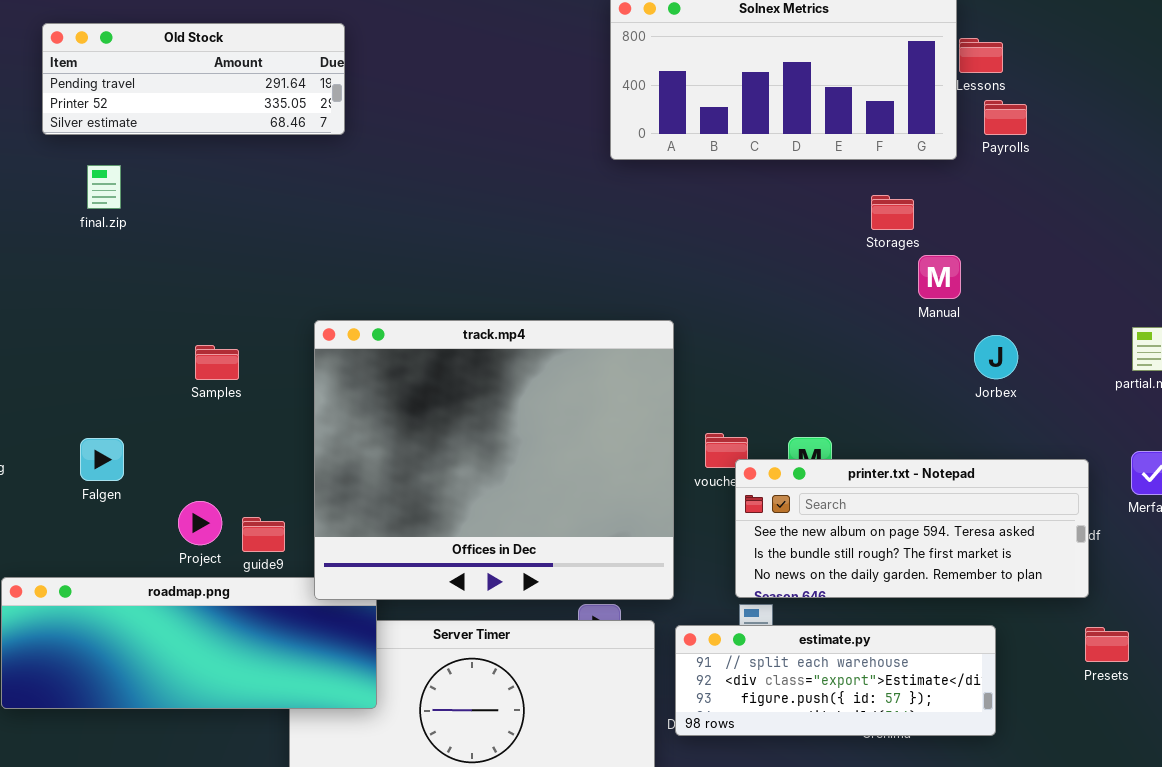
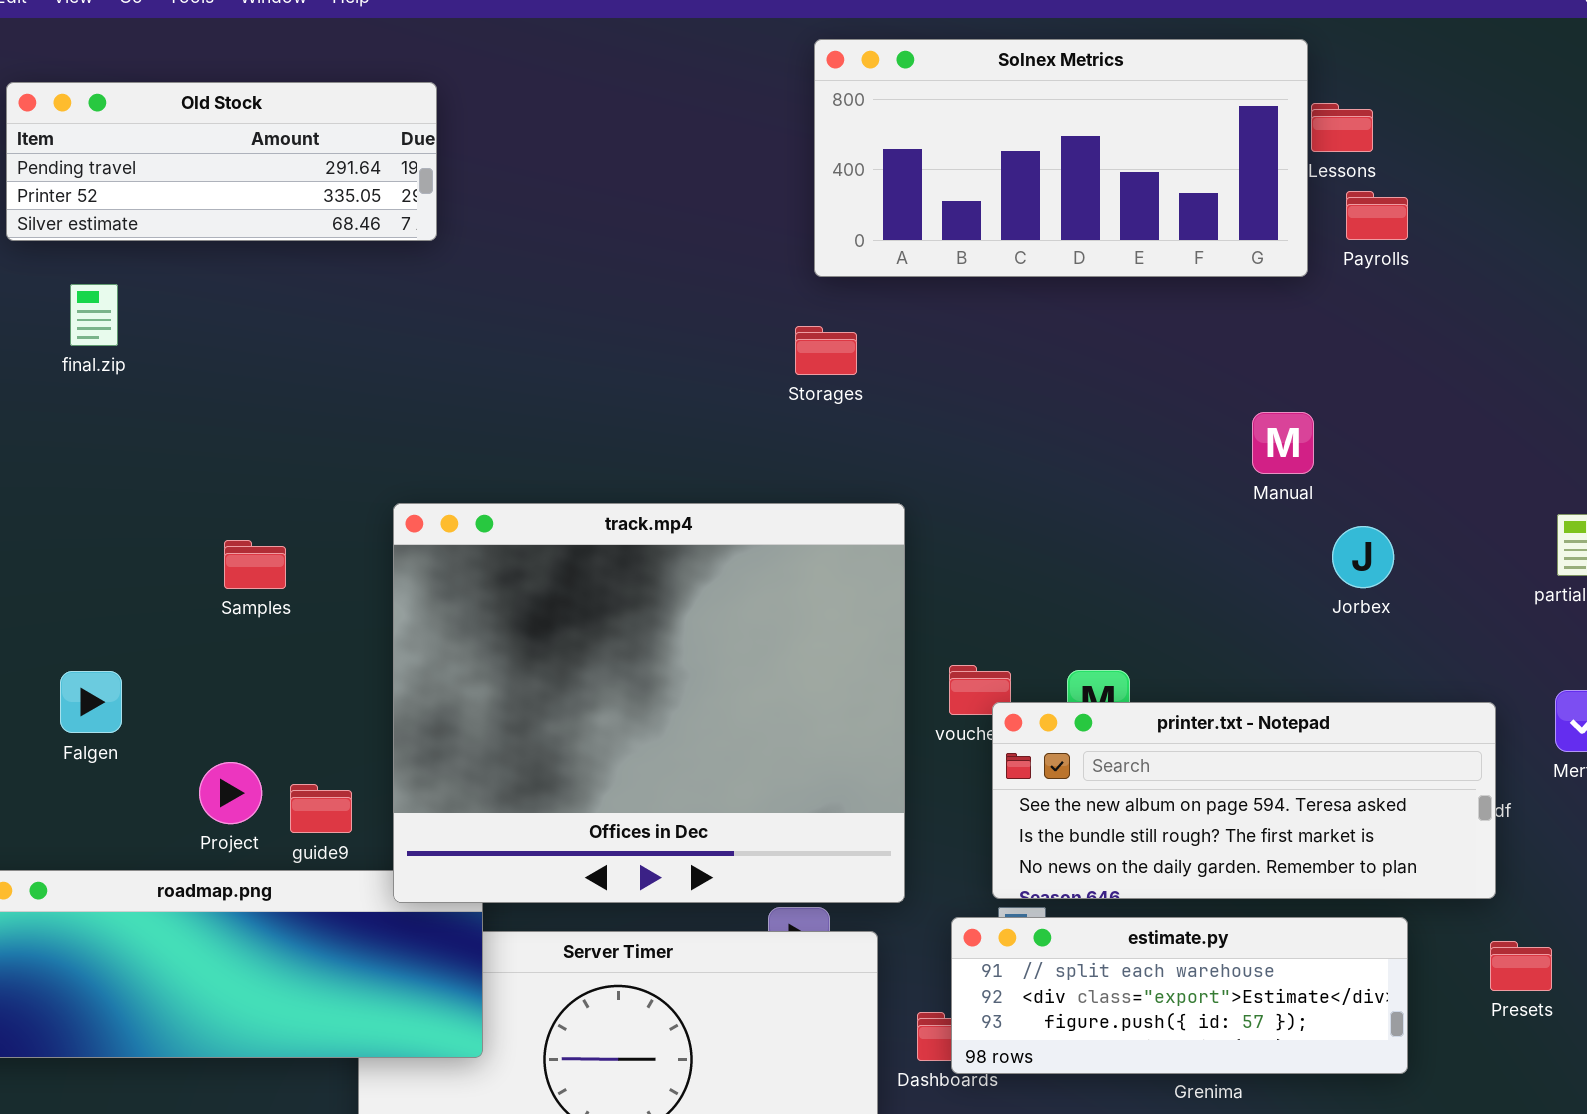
Storages: [871,195,914,230] -> [795,326,857,375], moved
estimate.py: [675,625,996,736] -> [951,917,1408,1074], moved

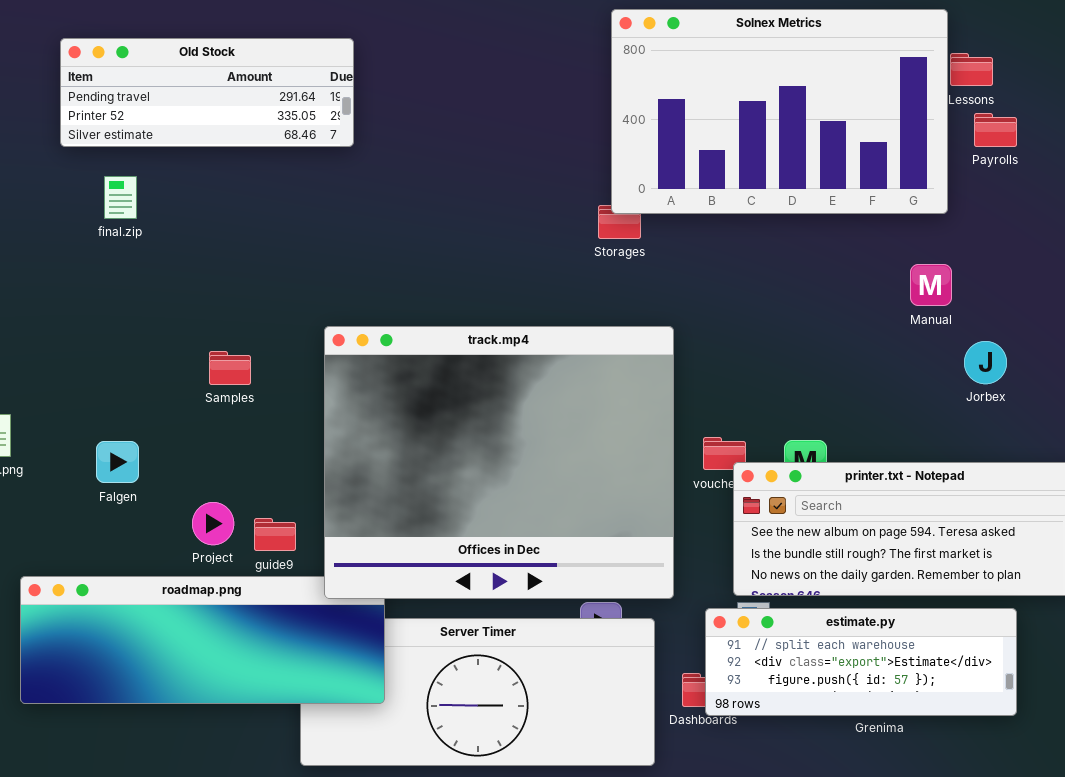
Solnex Metrics: [814,39,1308,277] -> [611,9,948,214], resized

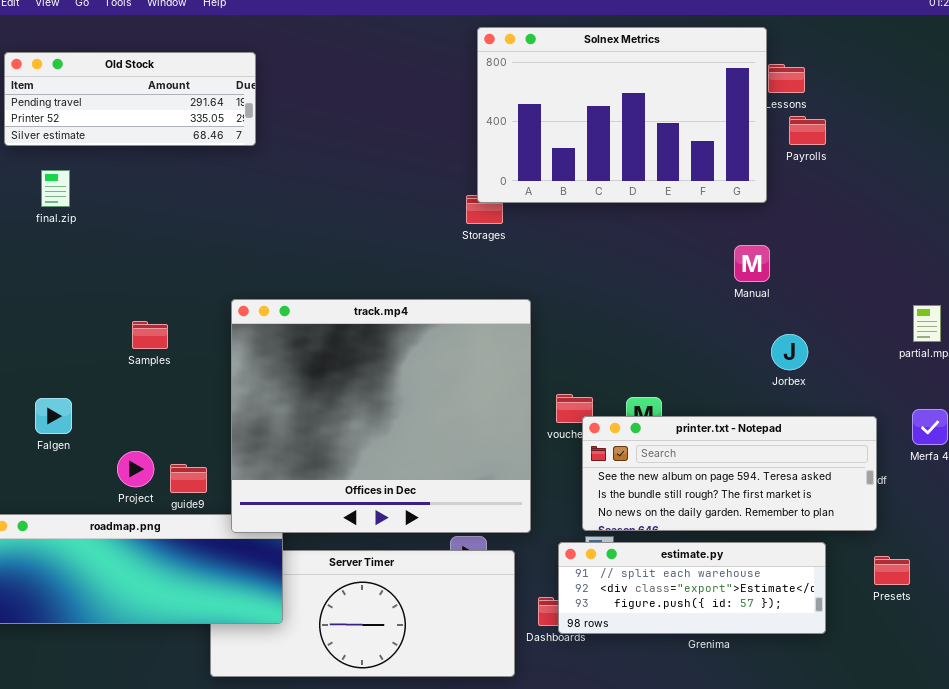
Jorbex: [964,341,1007,384] -> [771,334,808,370], moved

